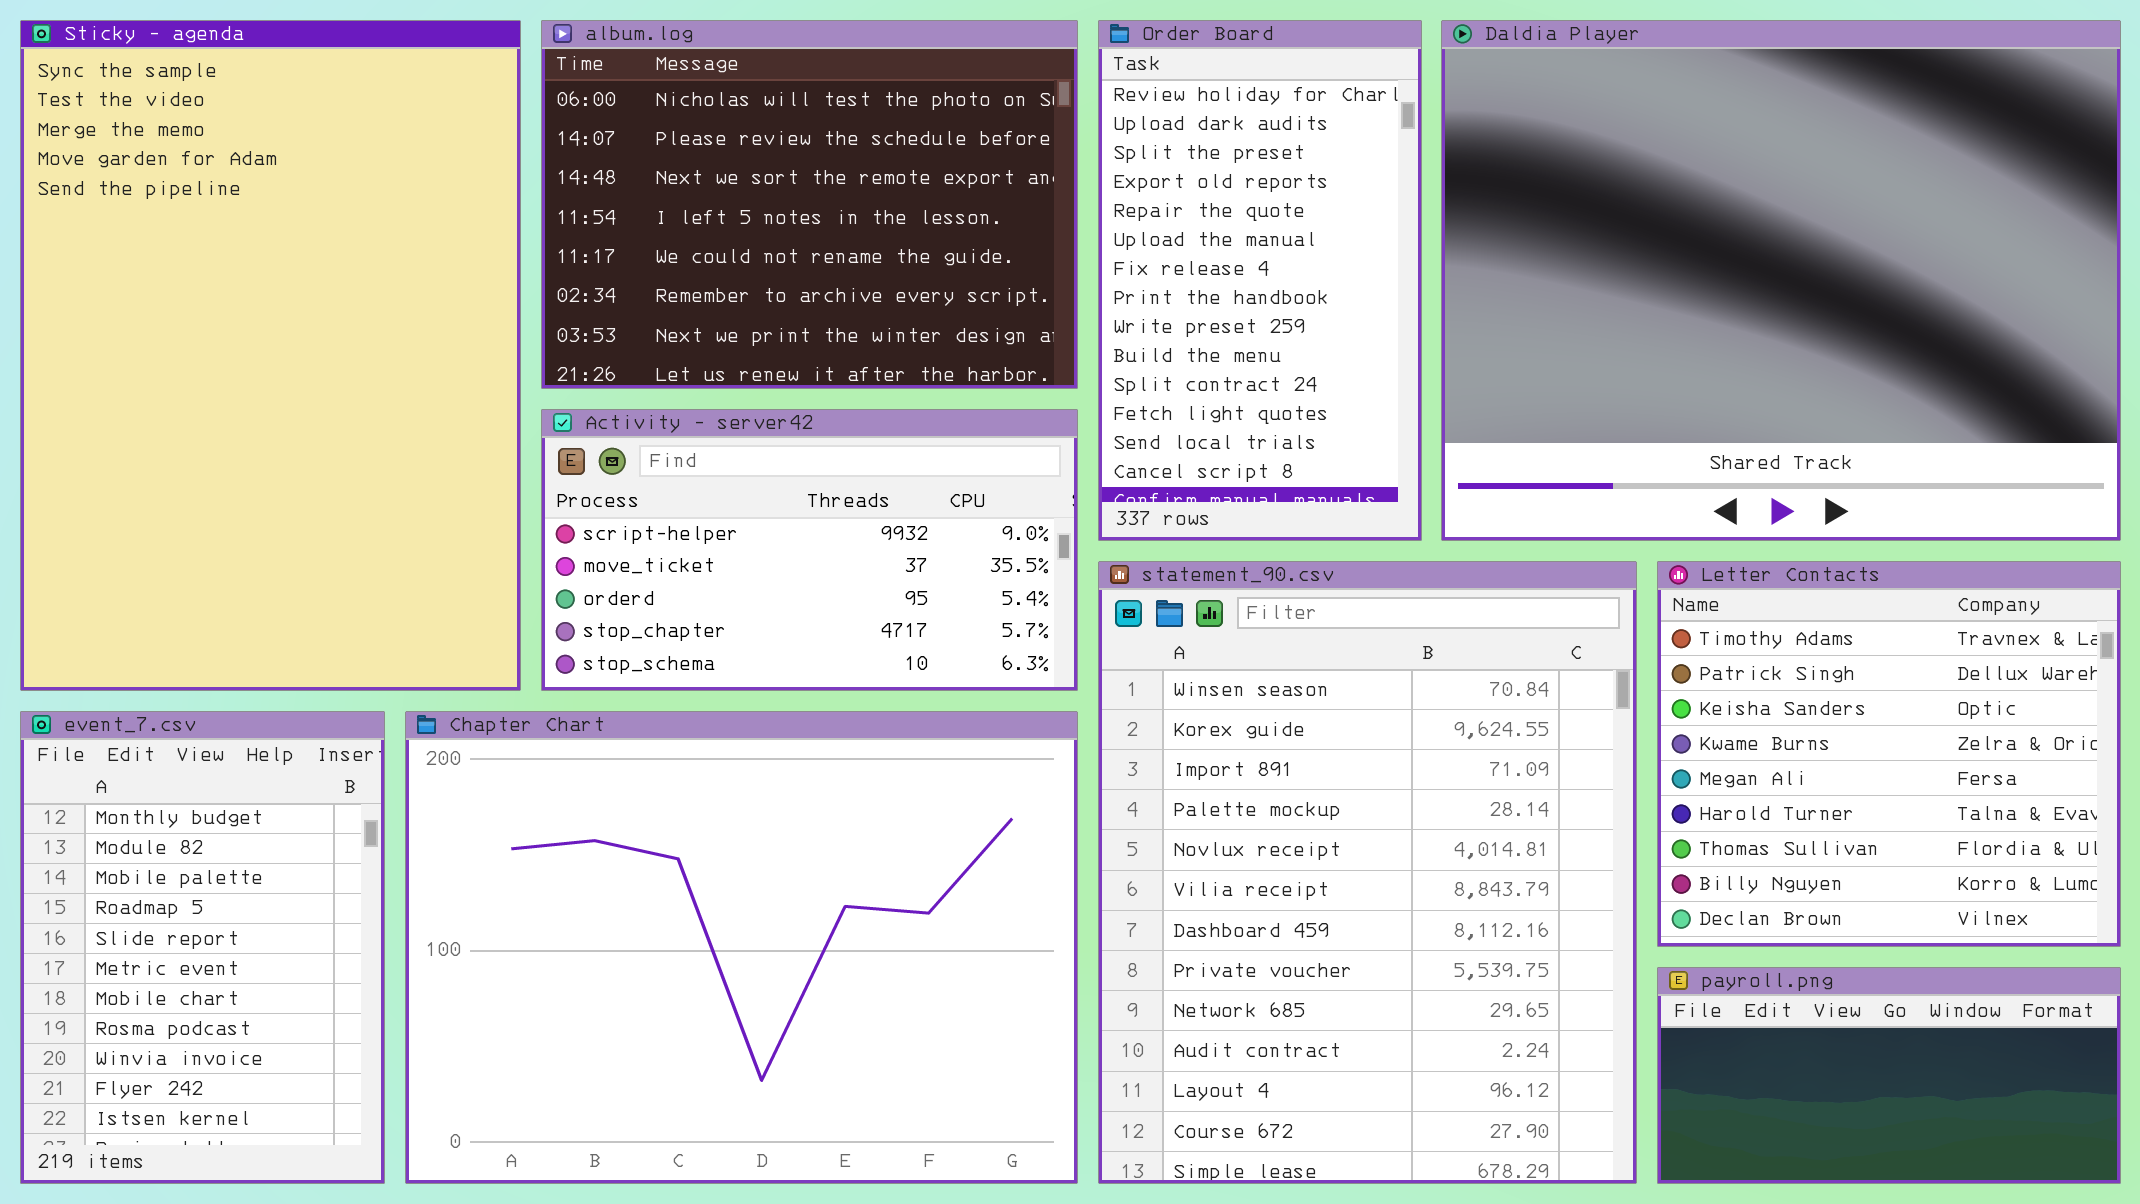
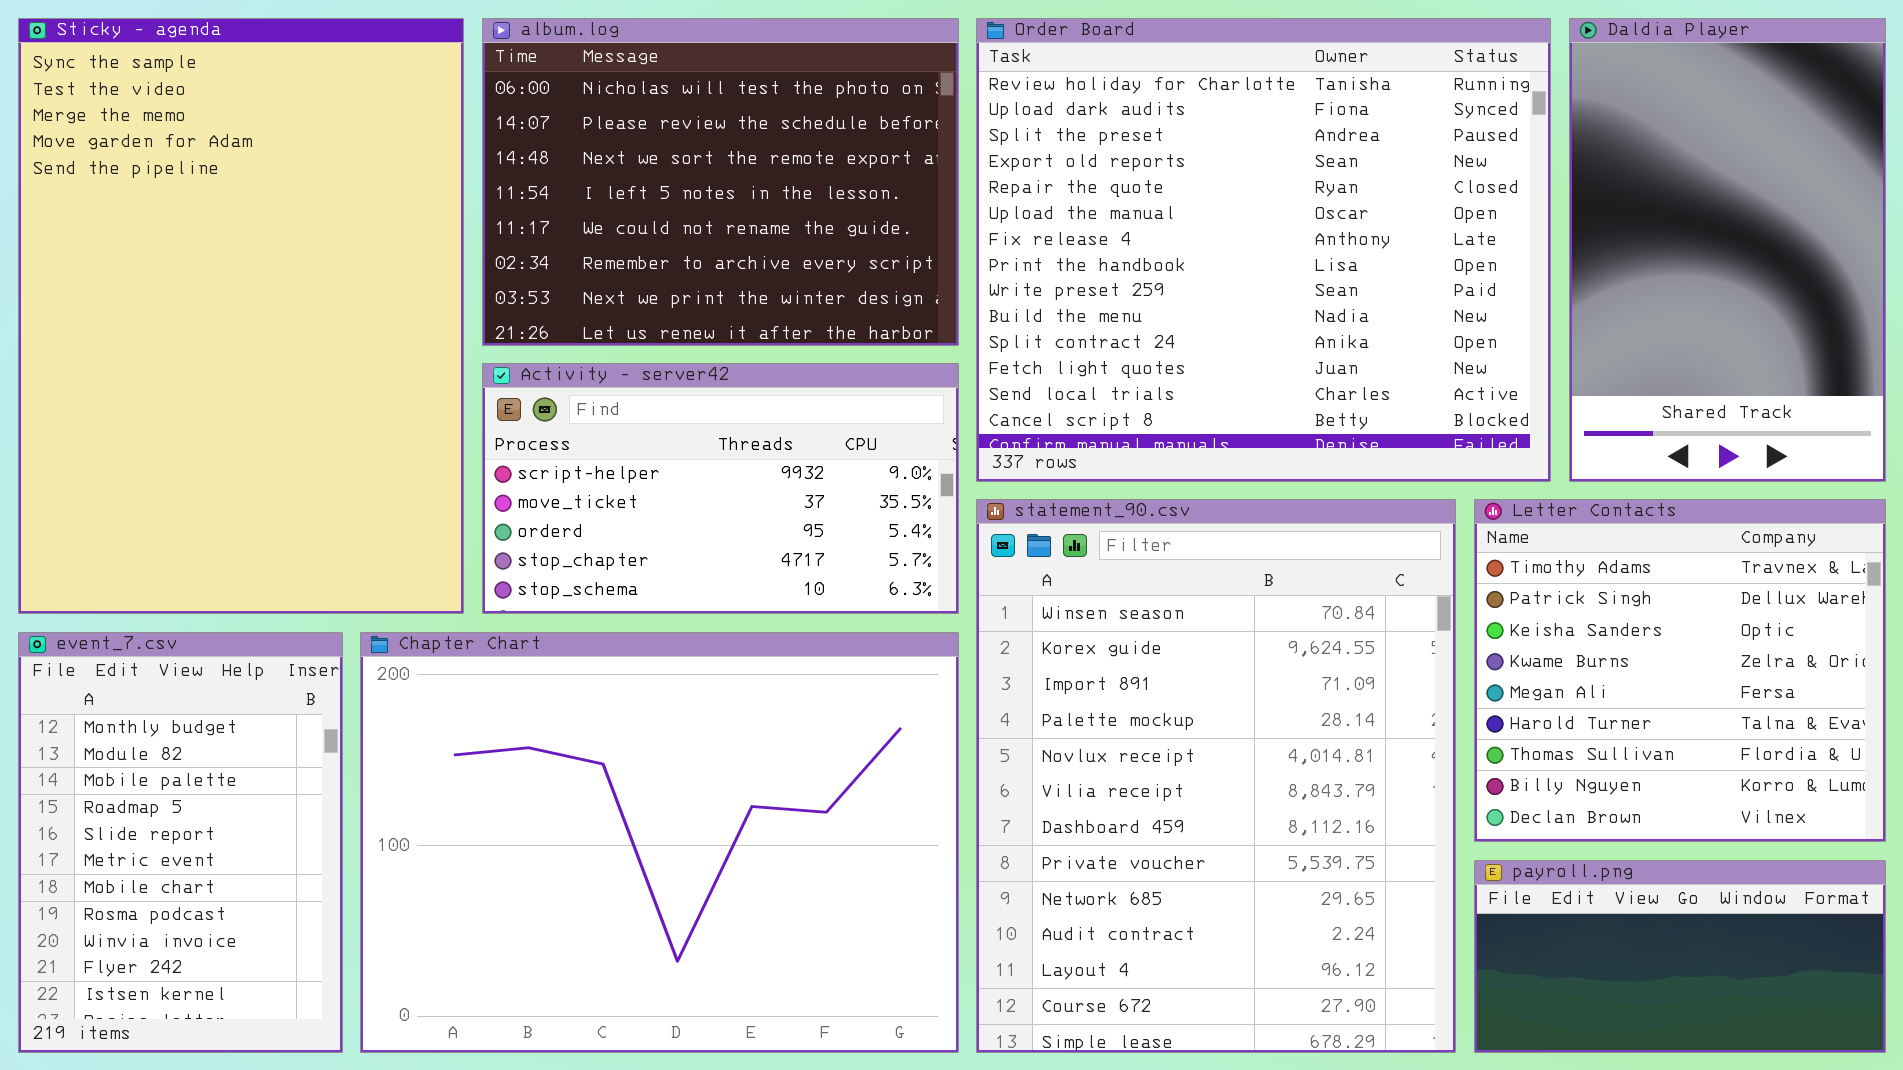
Order Board: [1098,20,1422,541] -> [976,18,1551,482], resized
Daldia Player: [1441,20,2121,541] -> [1569,18,1886,482], resized

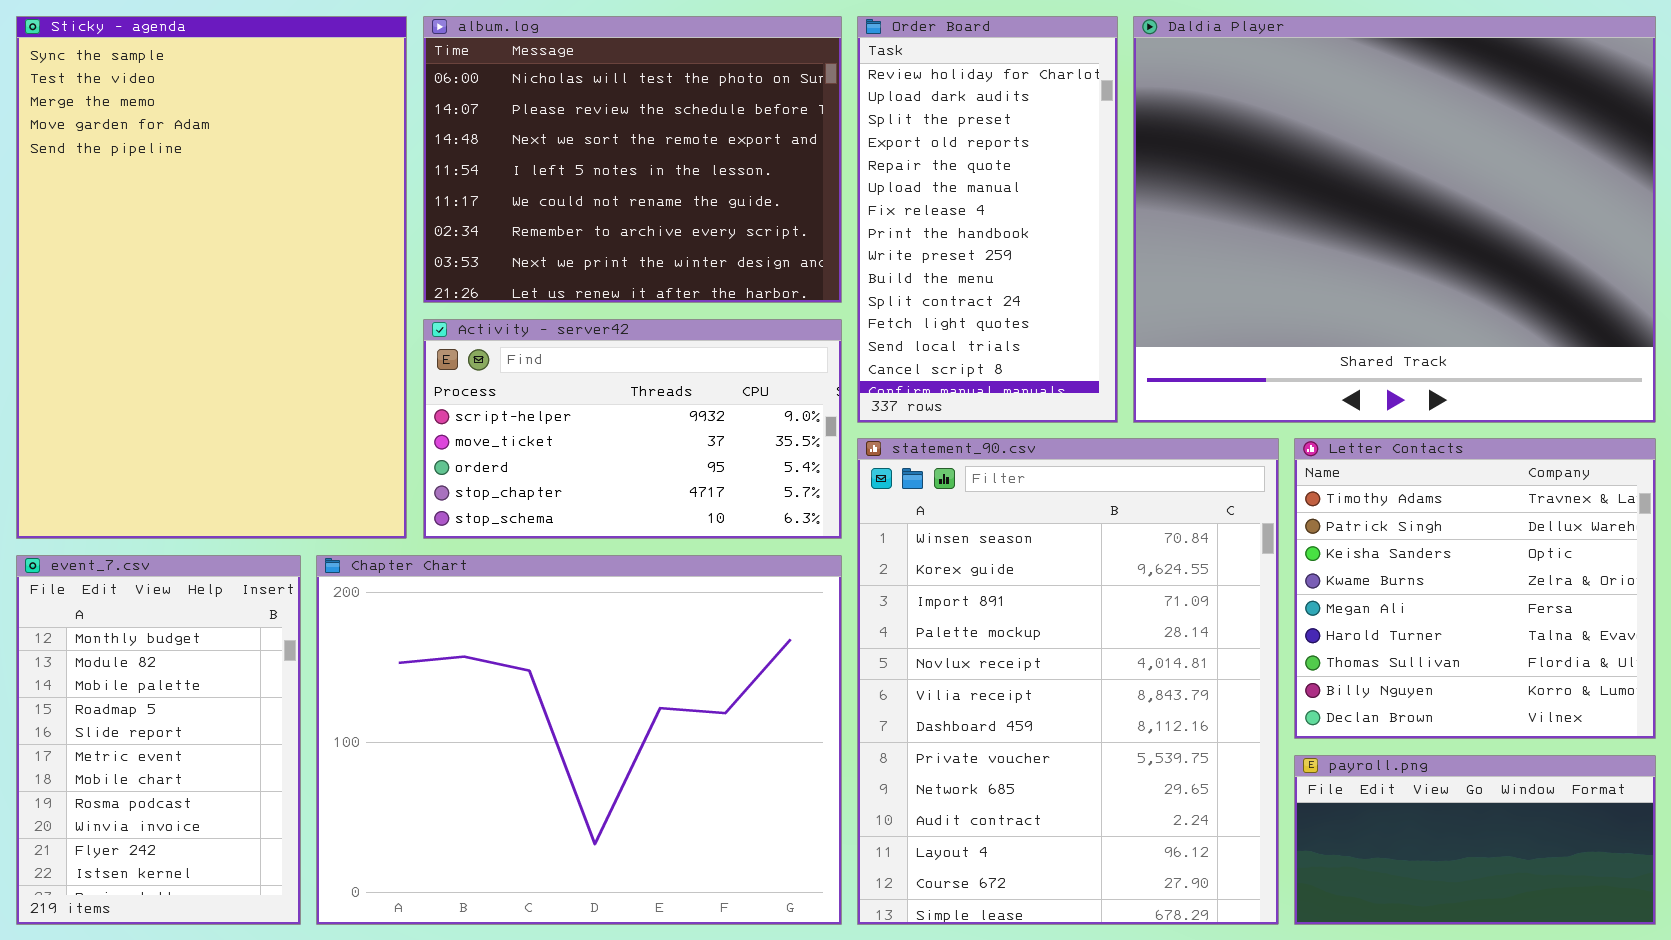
Order Board: [976,18,1551,482] -> [857,16,1118,423], resized
Daldia Player: [1569,18,1886,482] -> [1133,16,1656,423], resized

